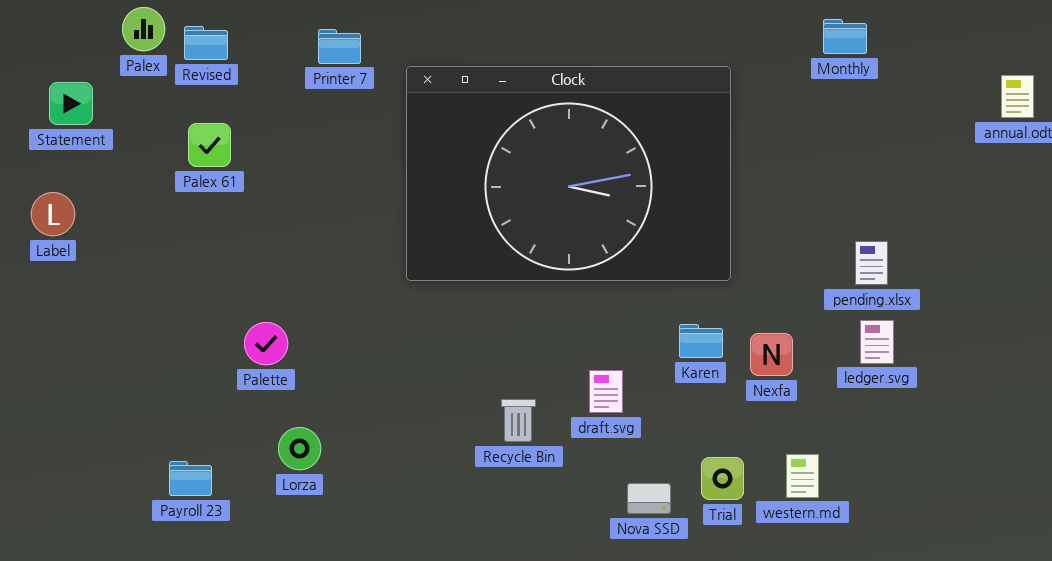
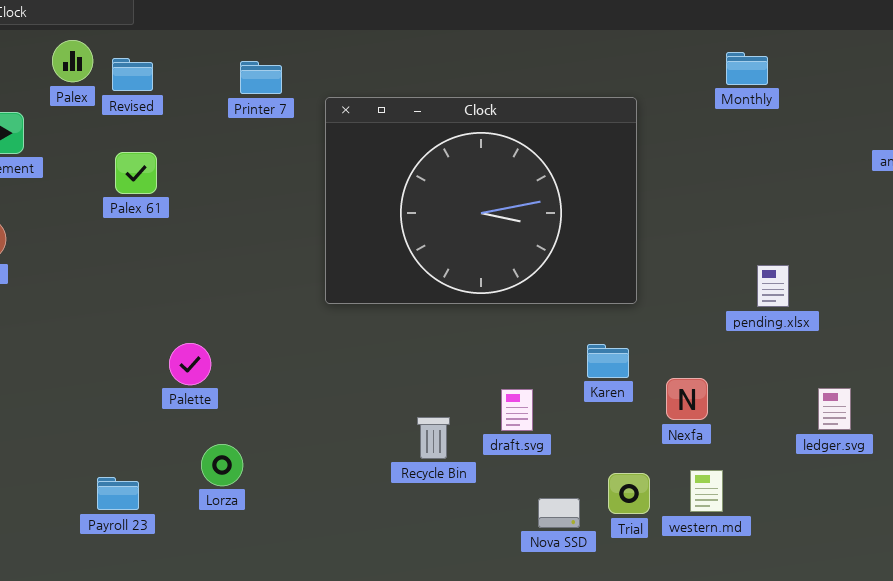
ledger.svg: [860,320,894,364] -> [818,388,851,430], moved
Nexfa: [750,333,793,376] -> [666,378,708,420], moved

